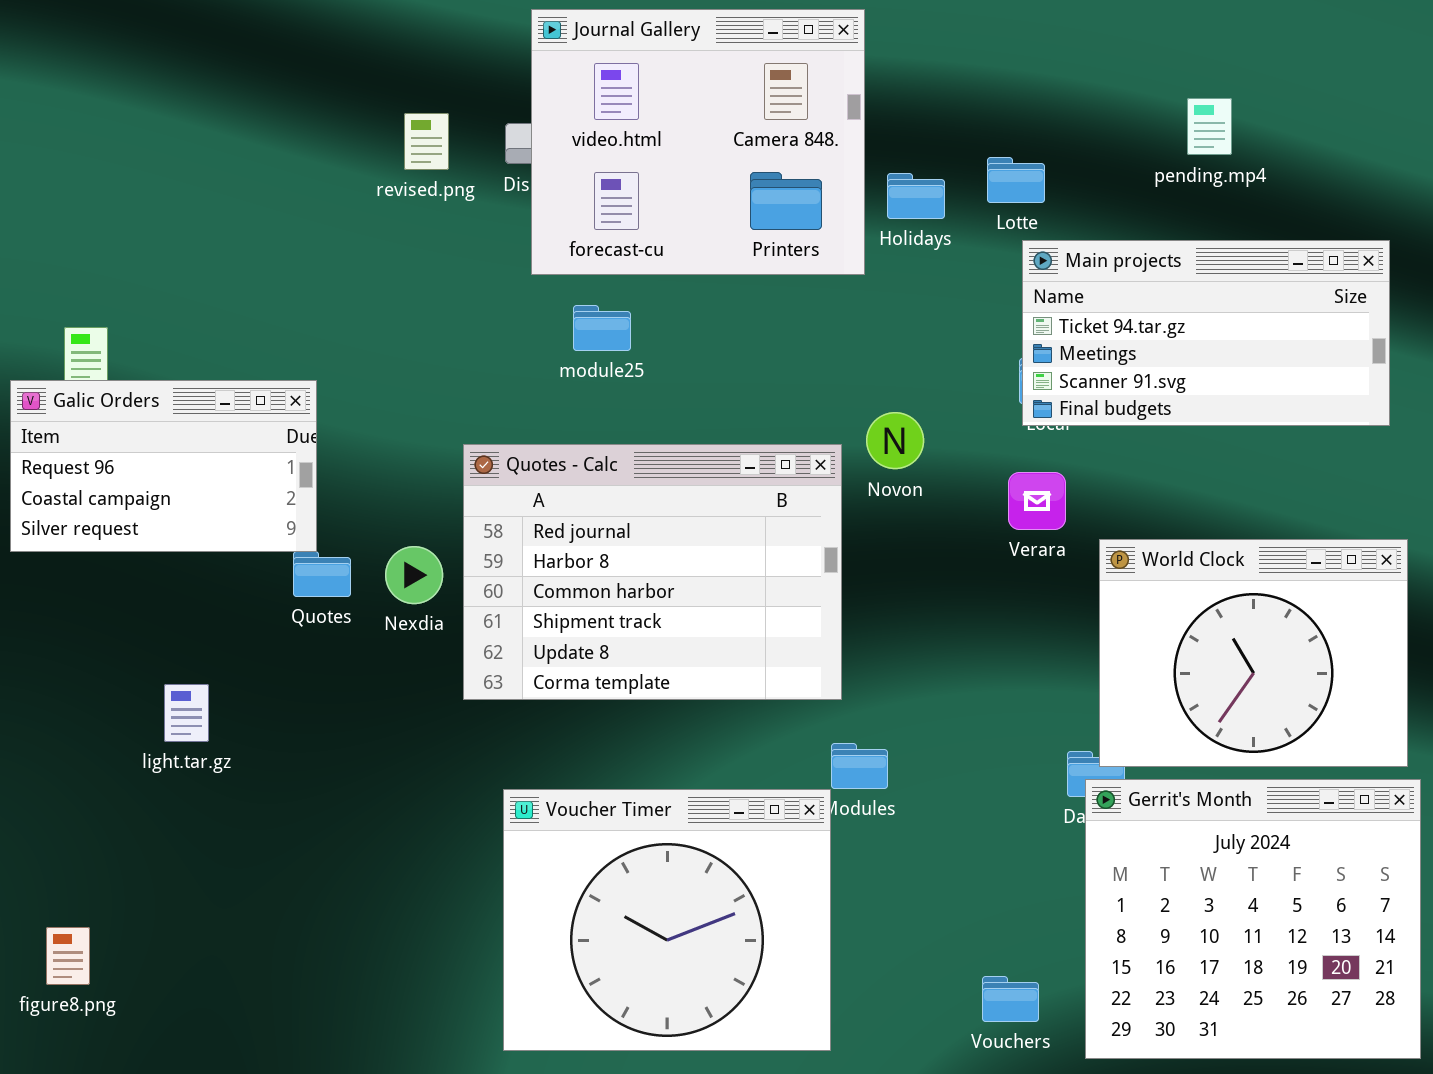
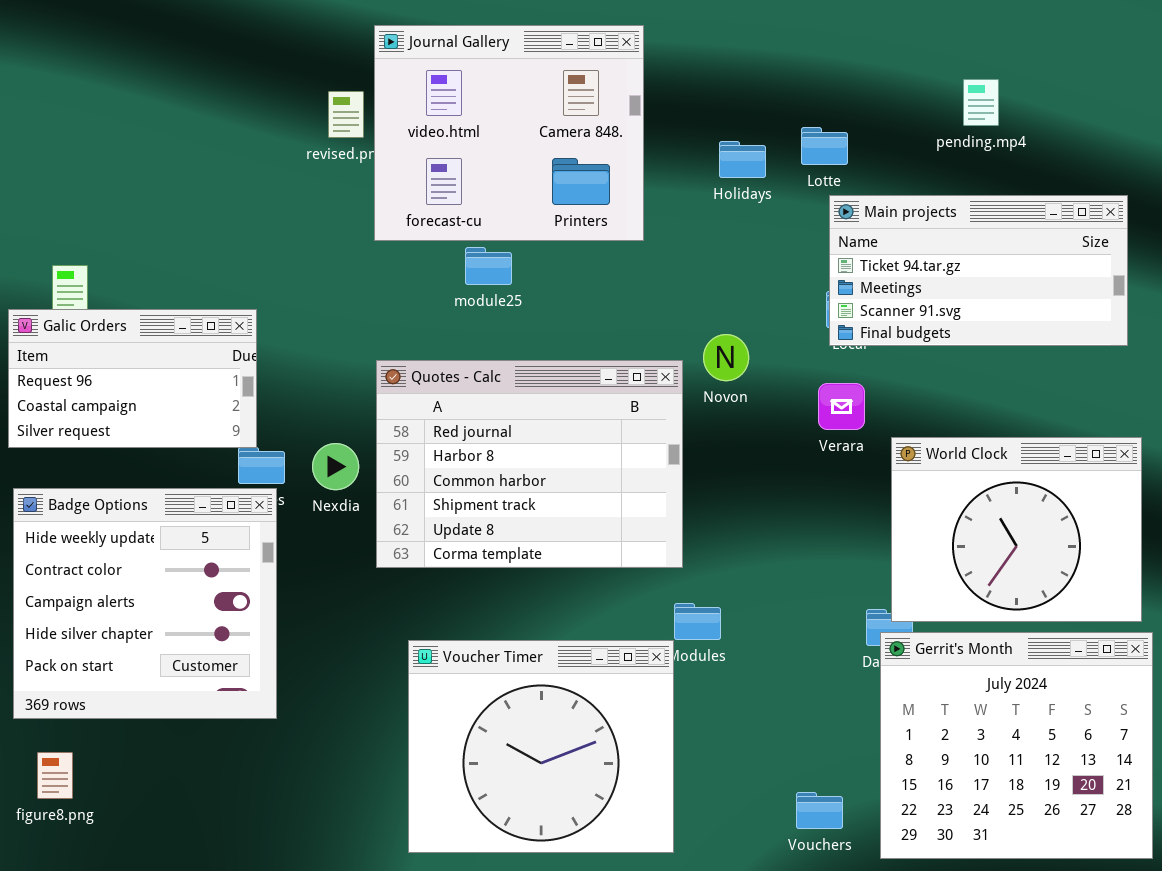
Journal Gallery: [531,9,865,275] -> [374,25,644,241], moved
Badge Options: none -> [13,488,277,719], opened

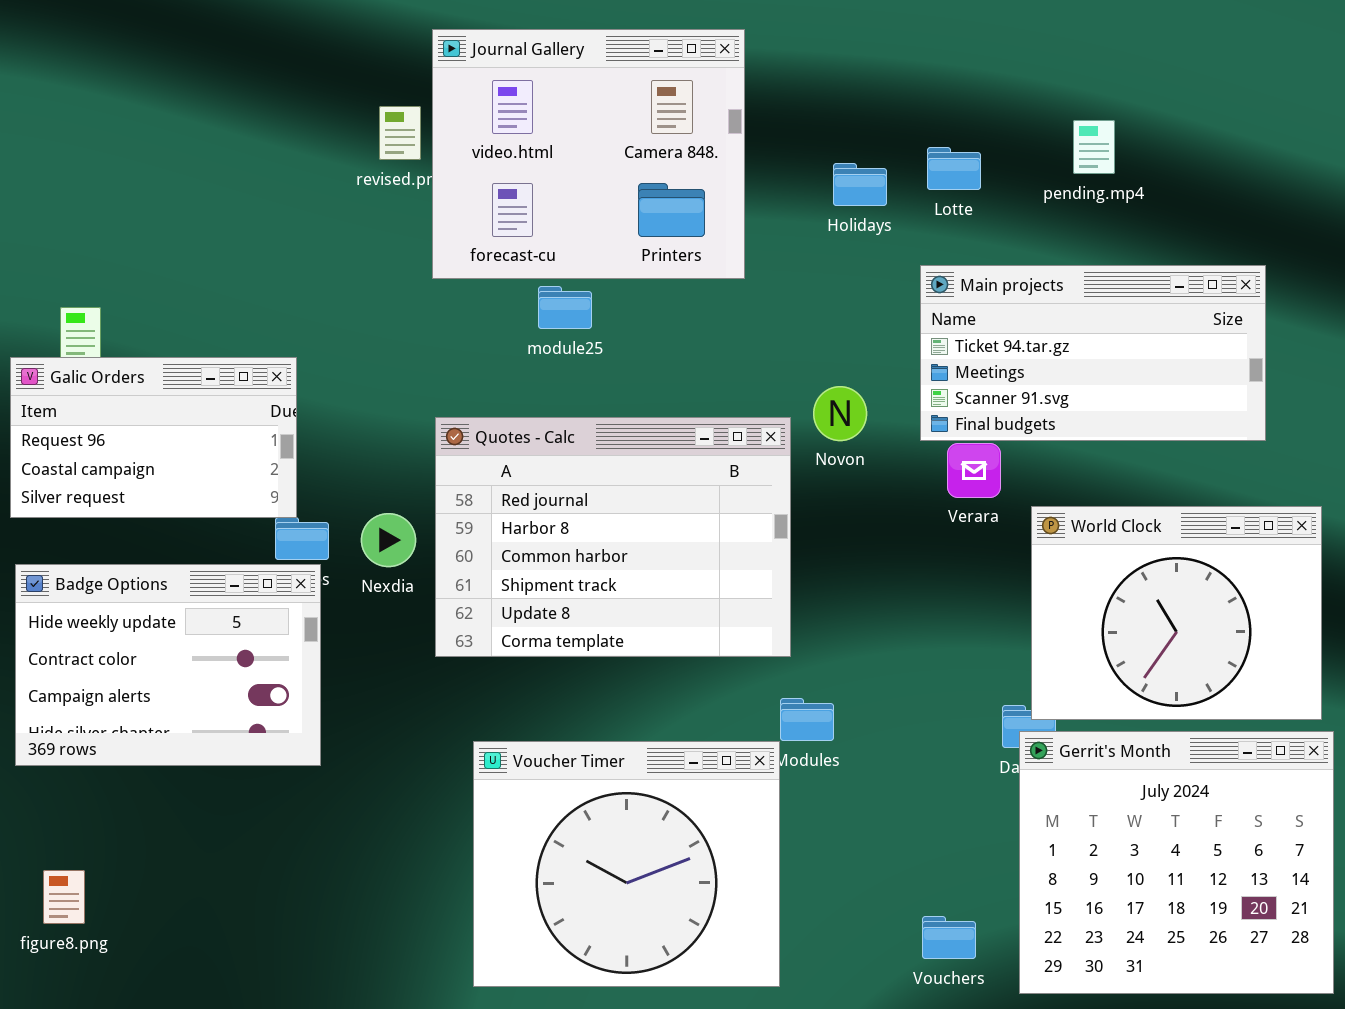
pending.mp4: [963,79,999,126] -> [1073,120,1115,174], moved
Main projects: [829,195,1128,346] -> [920,265,1266,441], moved
Badge Options: [13,488,277,719] -> [15,564,321,766], resized

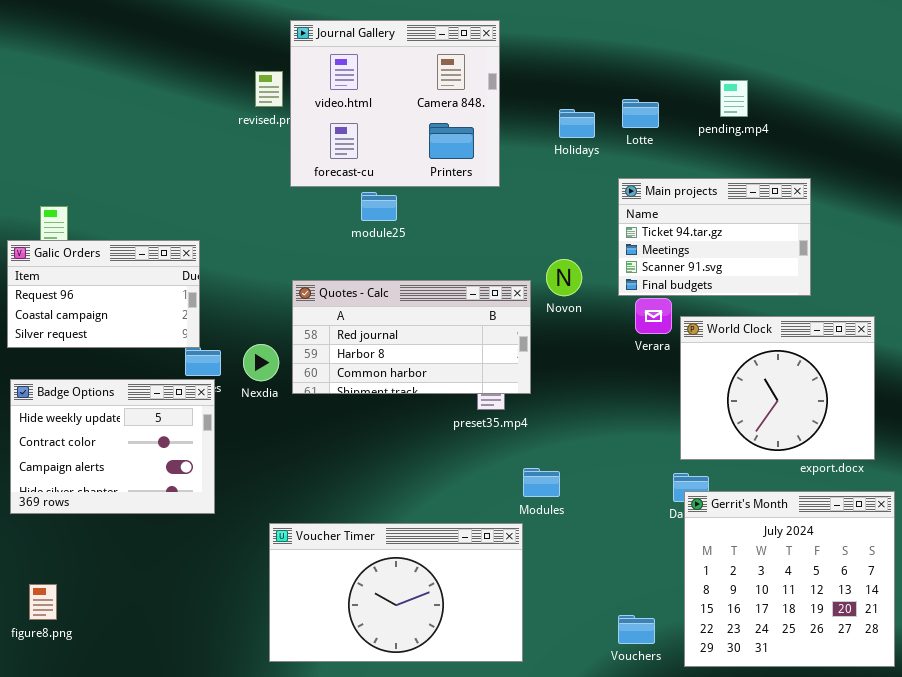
Main projects: [920,265,1266,441] -> [618,178,811,296], resized
Quotes - Calc: [435,417,791,657] -> [292,280,531,394], resized
World Clock: [1031,506,1322,720] -> [680,316,875,460], moved
Voucher Timer: [473,741,780,987] -> [269,523,523,662], resized

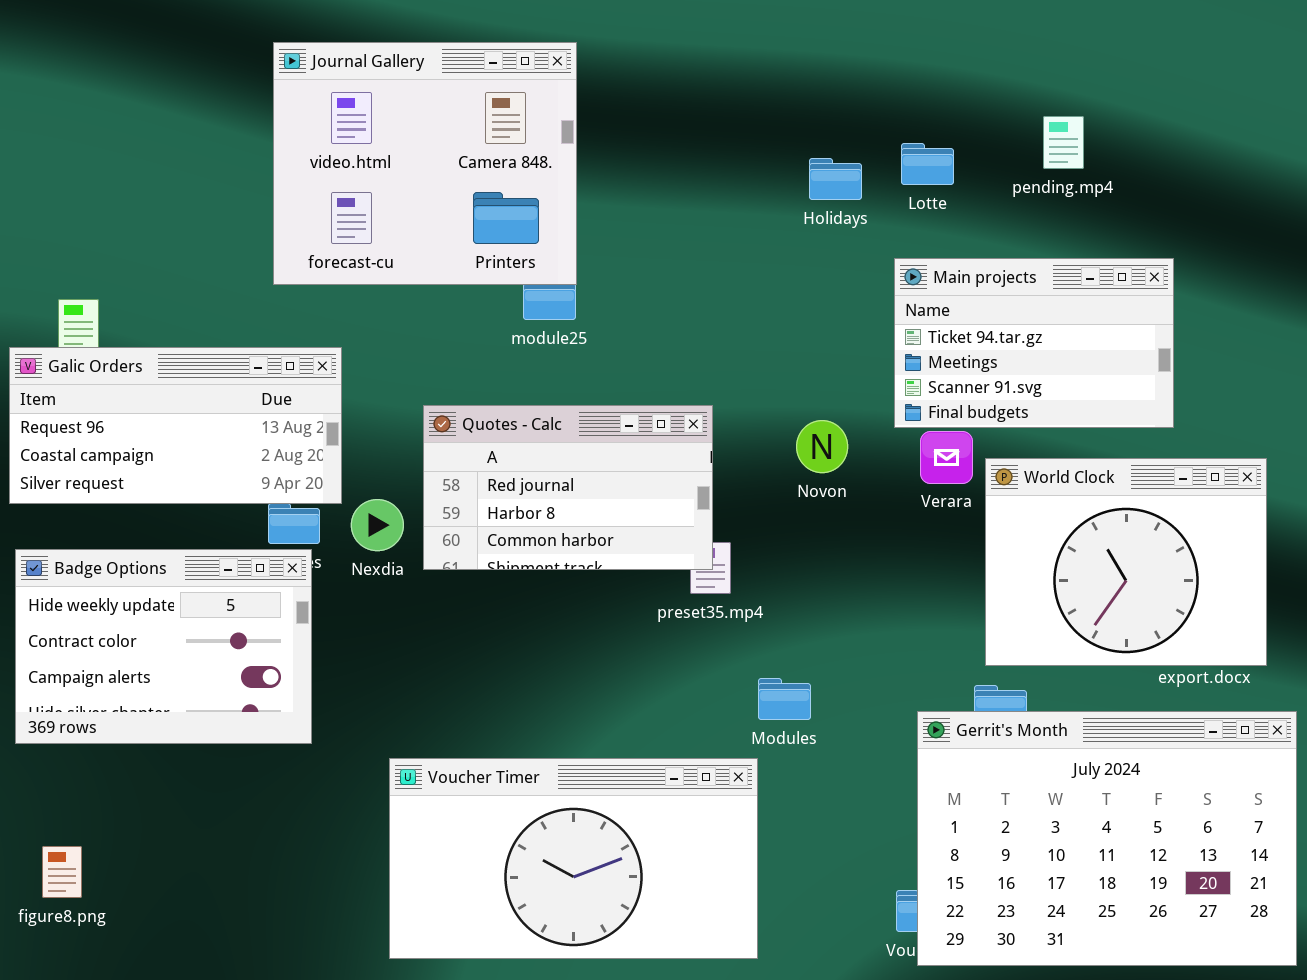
Journal Gallery: [290,20,500,187] -> [273,42,577,285], moved
Galic Orders: [7,240,200,348] -> [9,347,342,504], resized
Novon: [546,259,582,296] -> [796,420,848,473], moved
Quotes - Calc: [292,280,531,394] -> [423,405,713,570], resized
Gerrit's Month: [684,491,895,667] -> [917,711,1297,966], resized

